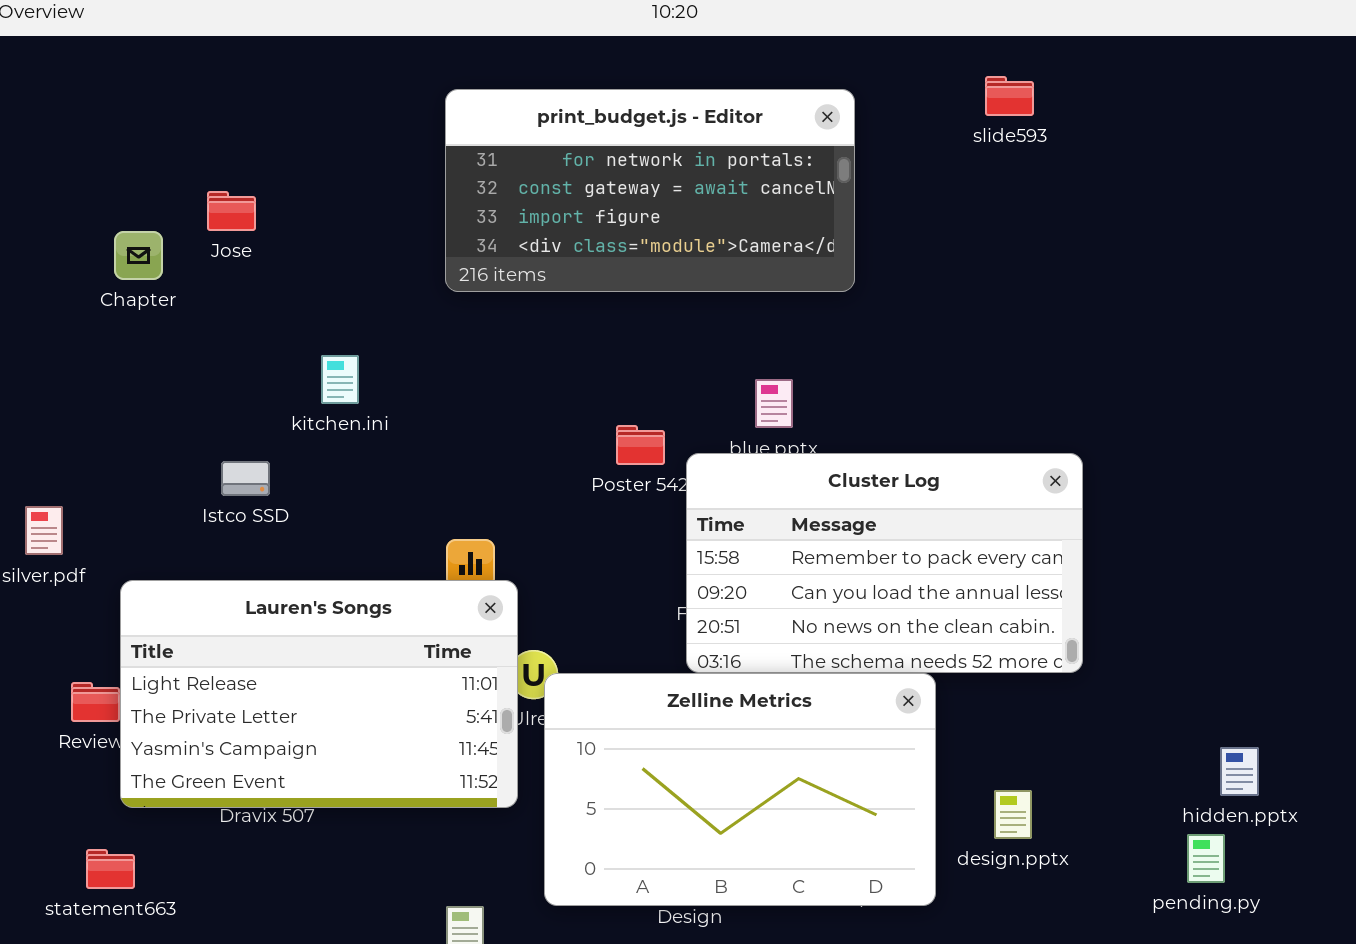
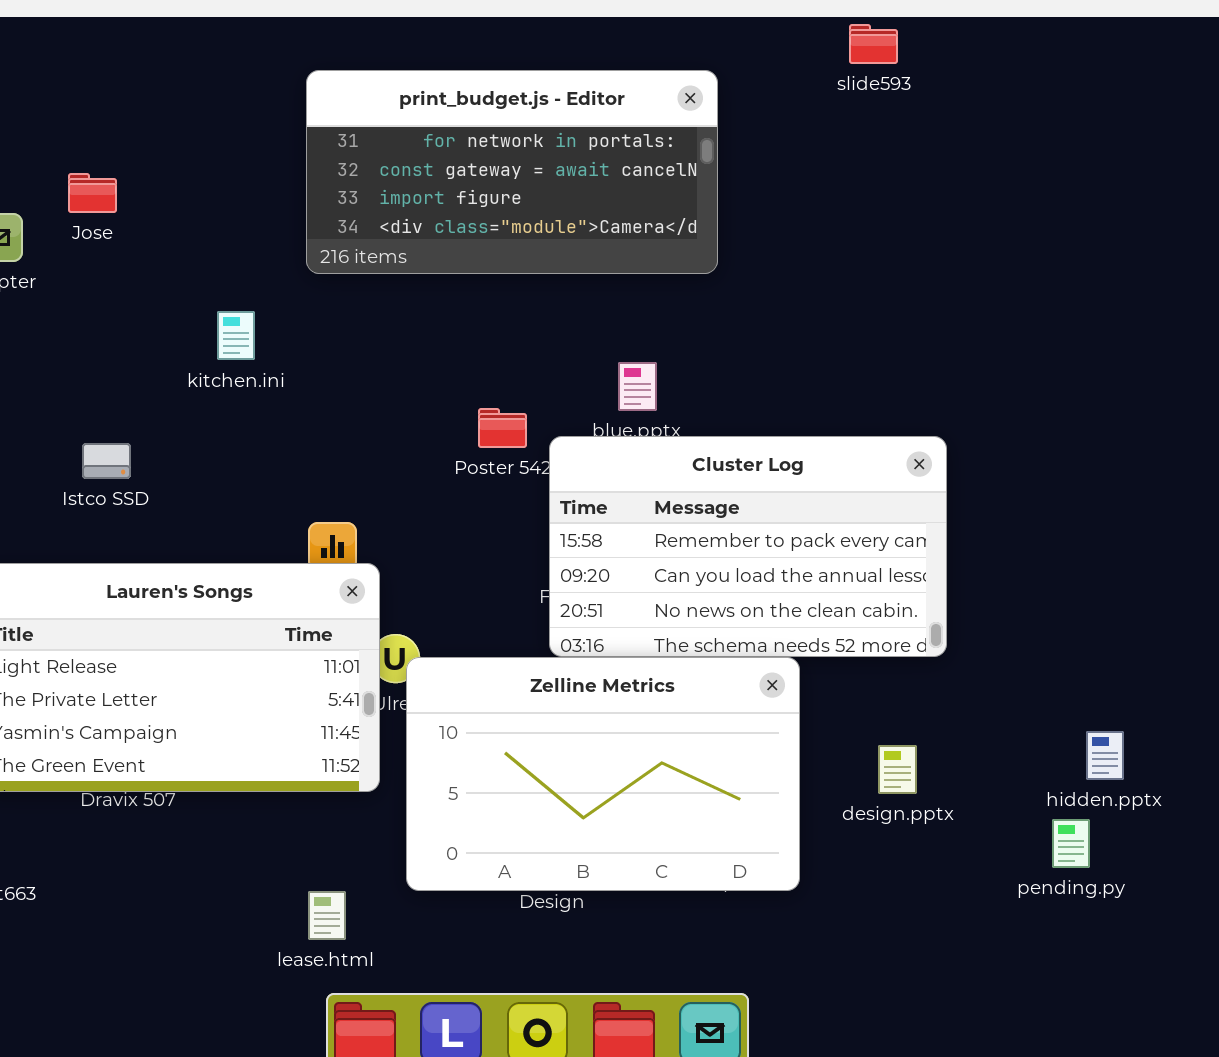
slide593: [985,76,1034,116] -> [849,24,898,64], moved
kitchen.ini: [321,355,359,404] -> [217,311,255,360], moved
design.pptx: [994,790,1032,839] -> [878,745,917,794], moved

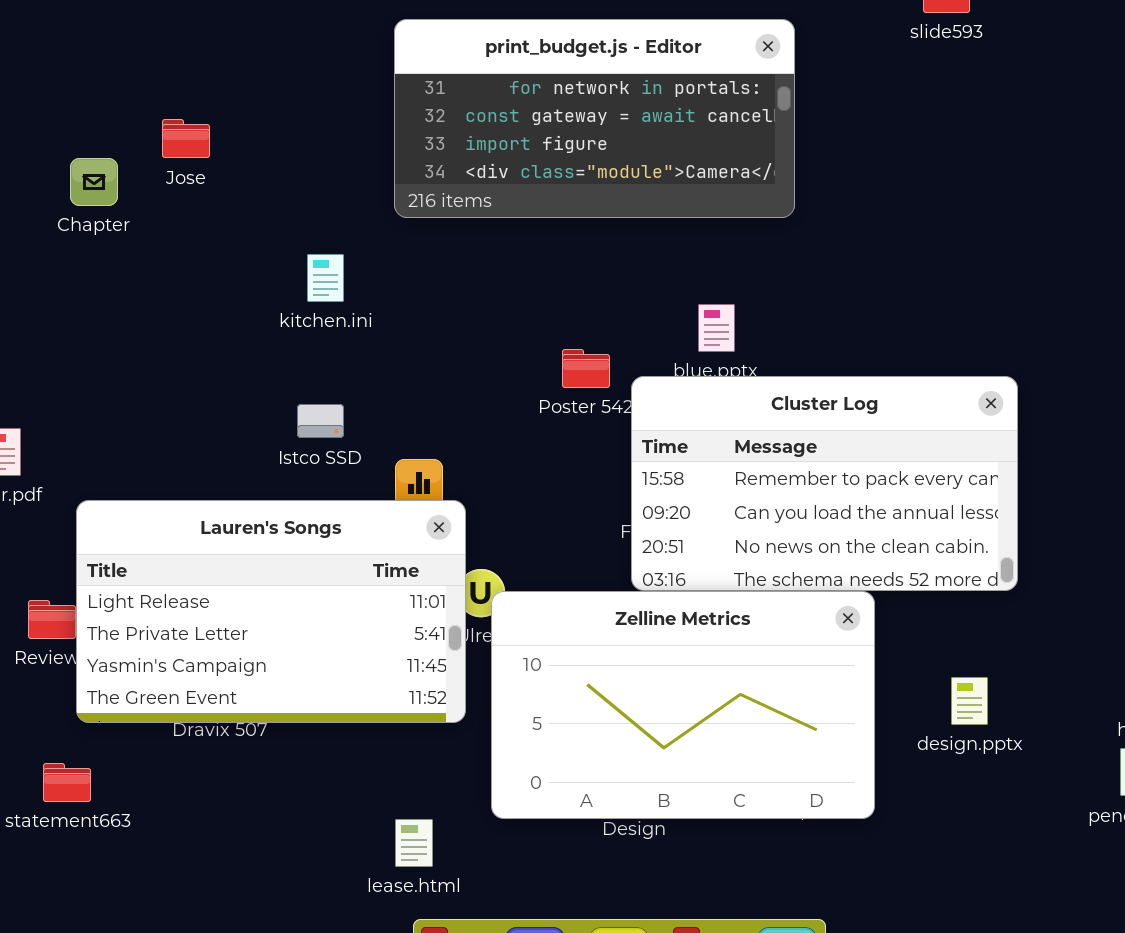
Istco SSD: [82,443,131,479] -> [297,404,344,438], moved

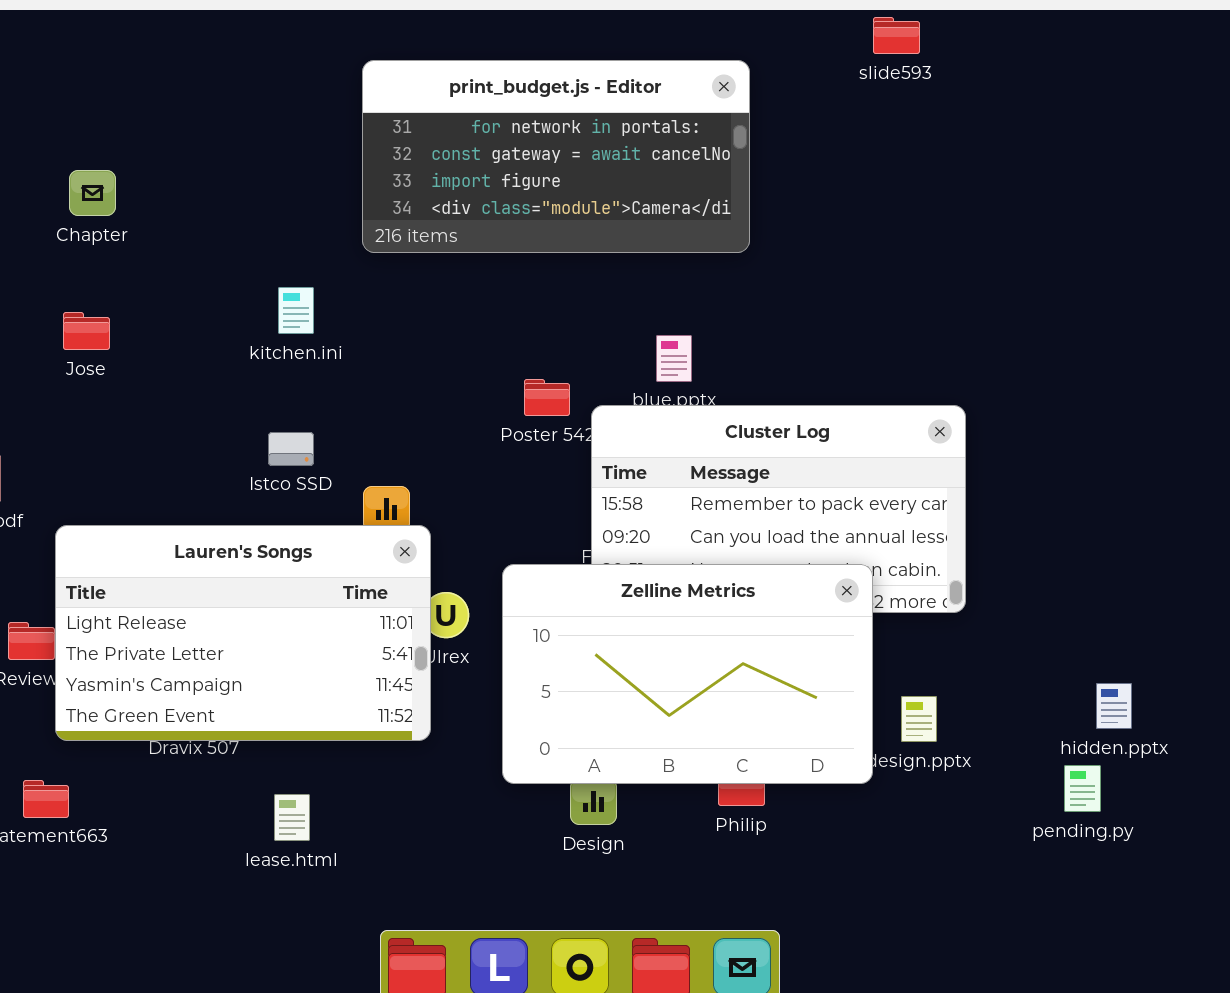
Jose: [162,119,210,158] -> [63,312,110,350], moved
Chapter: [70,158,118,206] -> [69,170,116,216], moved
Zelline Metrics: [491,591,875,819] -> [502,564,873,784], moved
lease.html: [395,819,433,867] -> [274,794,310,841], moved

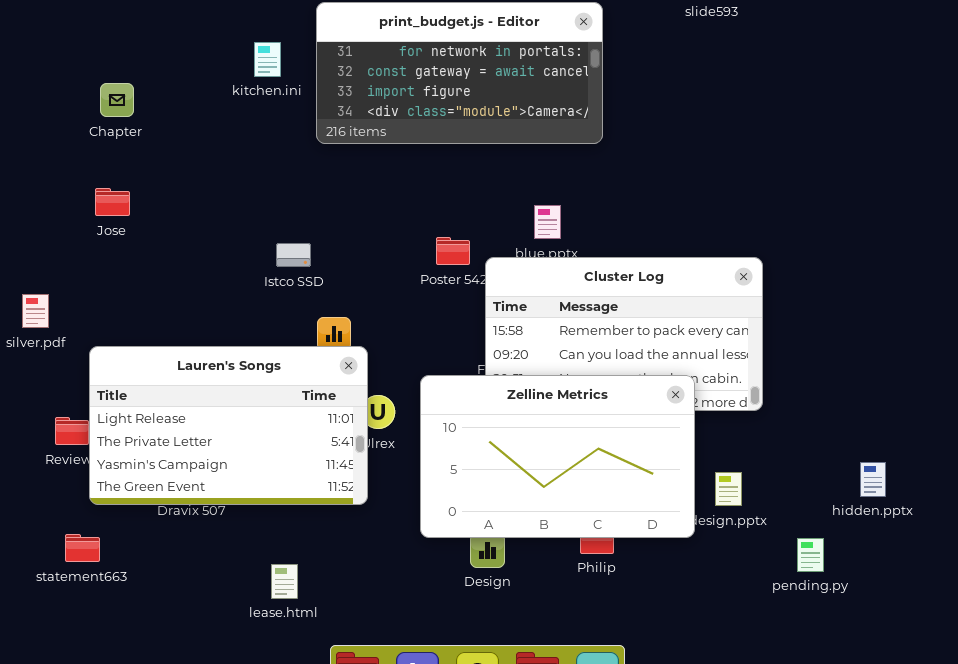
kitchen.ini: [278,287,314,334] -> [254,42,281,77], moved
Istco SSD: [268,432,314,466] -> [276,243,311,267], moved
pending.py: [1064,765,1101,812] -> [797,538,824,572], moved
lease.html: [274,794,310,841] -> [271,564,298,599], moved

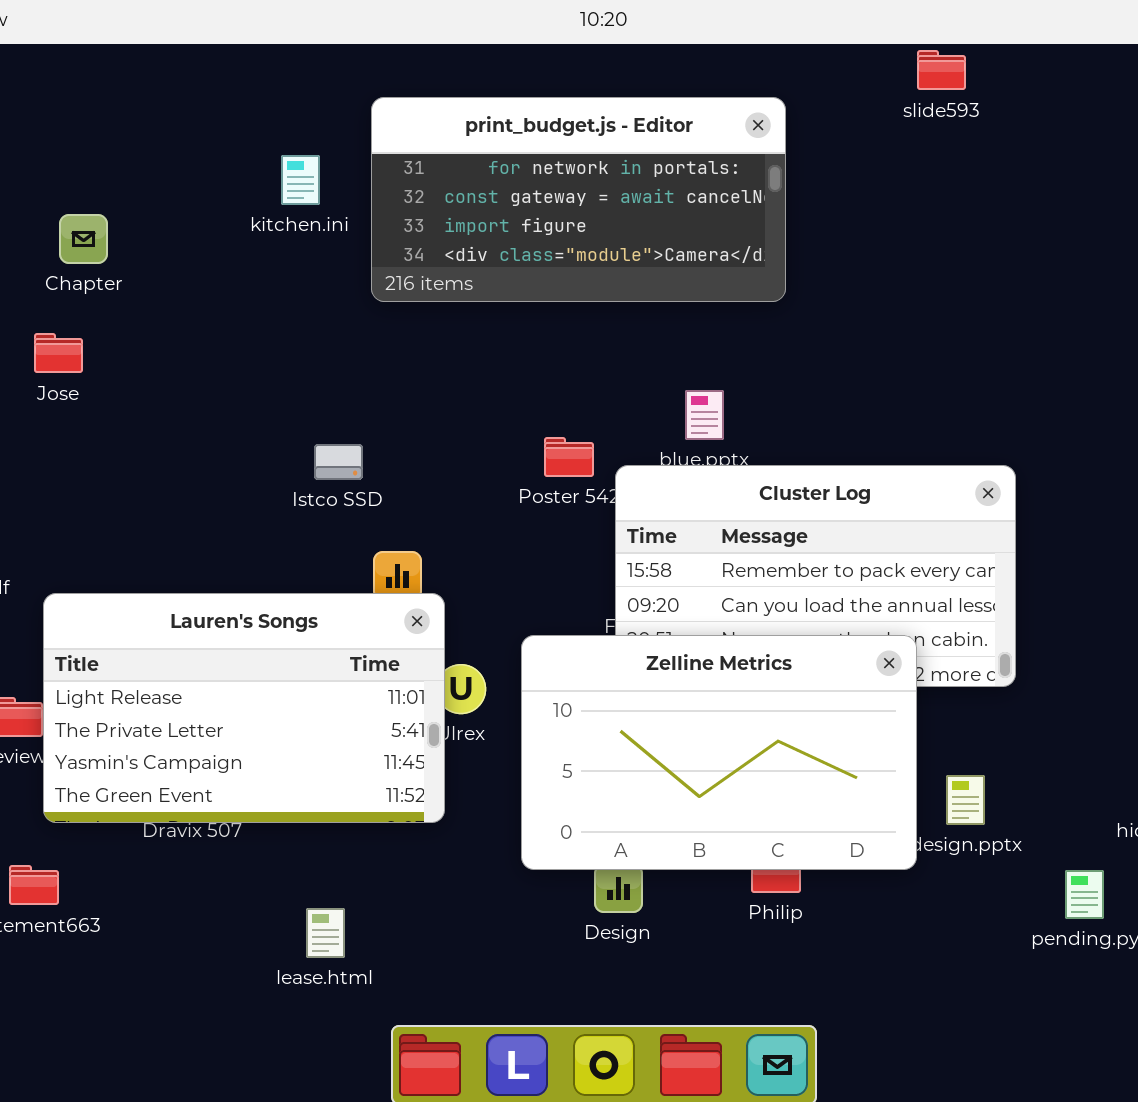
Jose: [95,188,130,216] -> [34,333,83,373], moved

